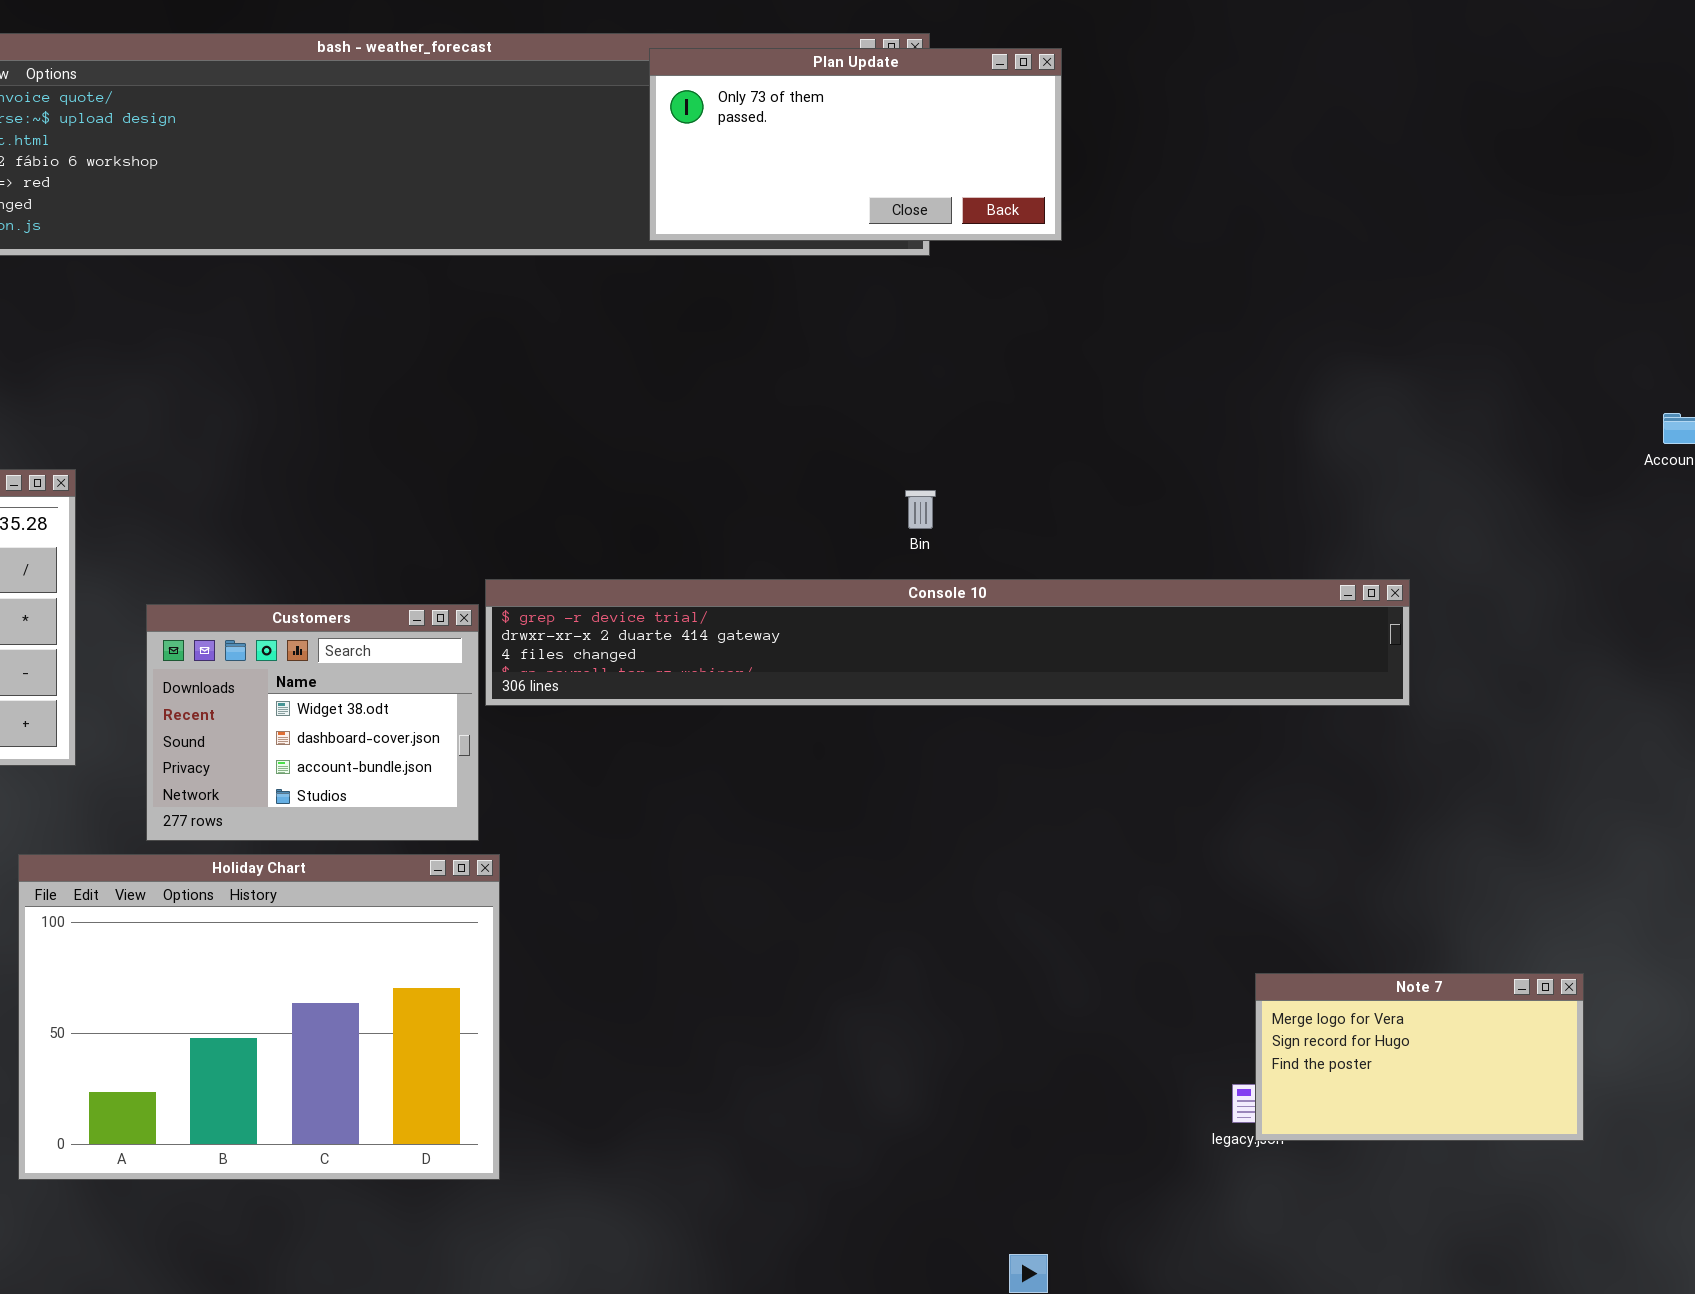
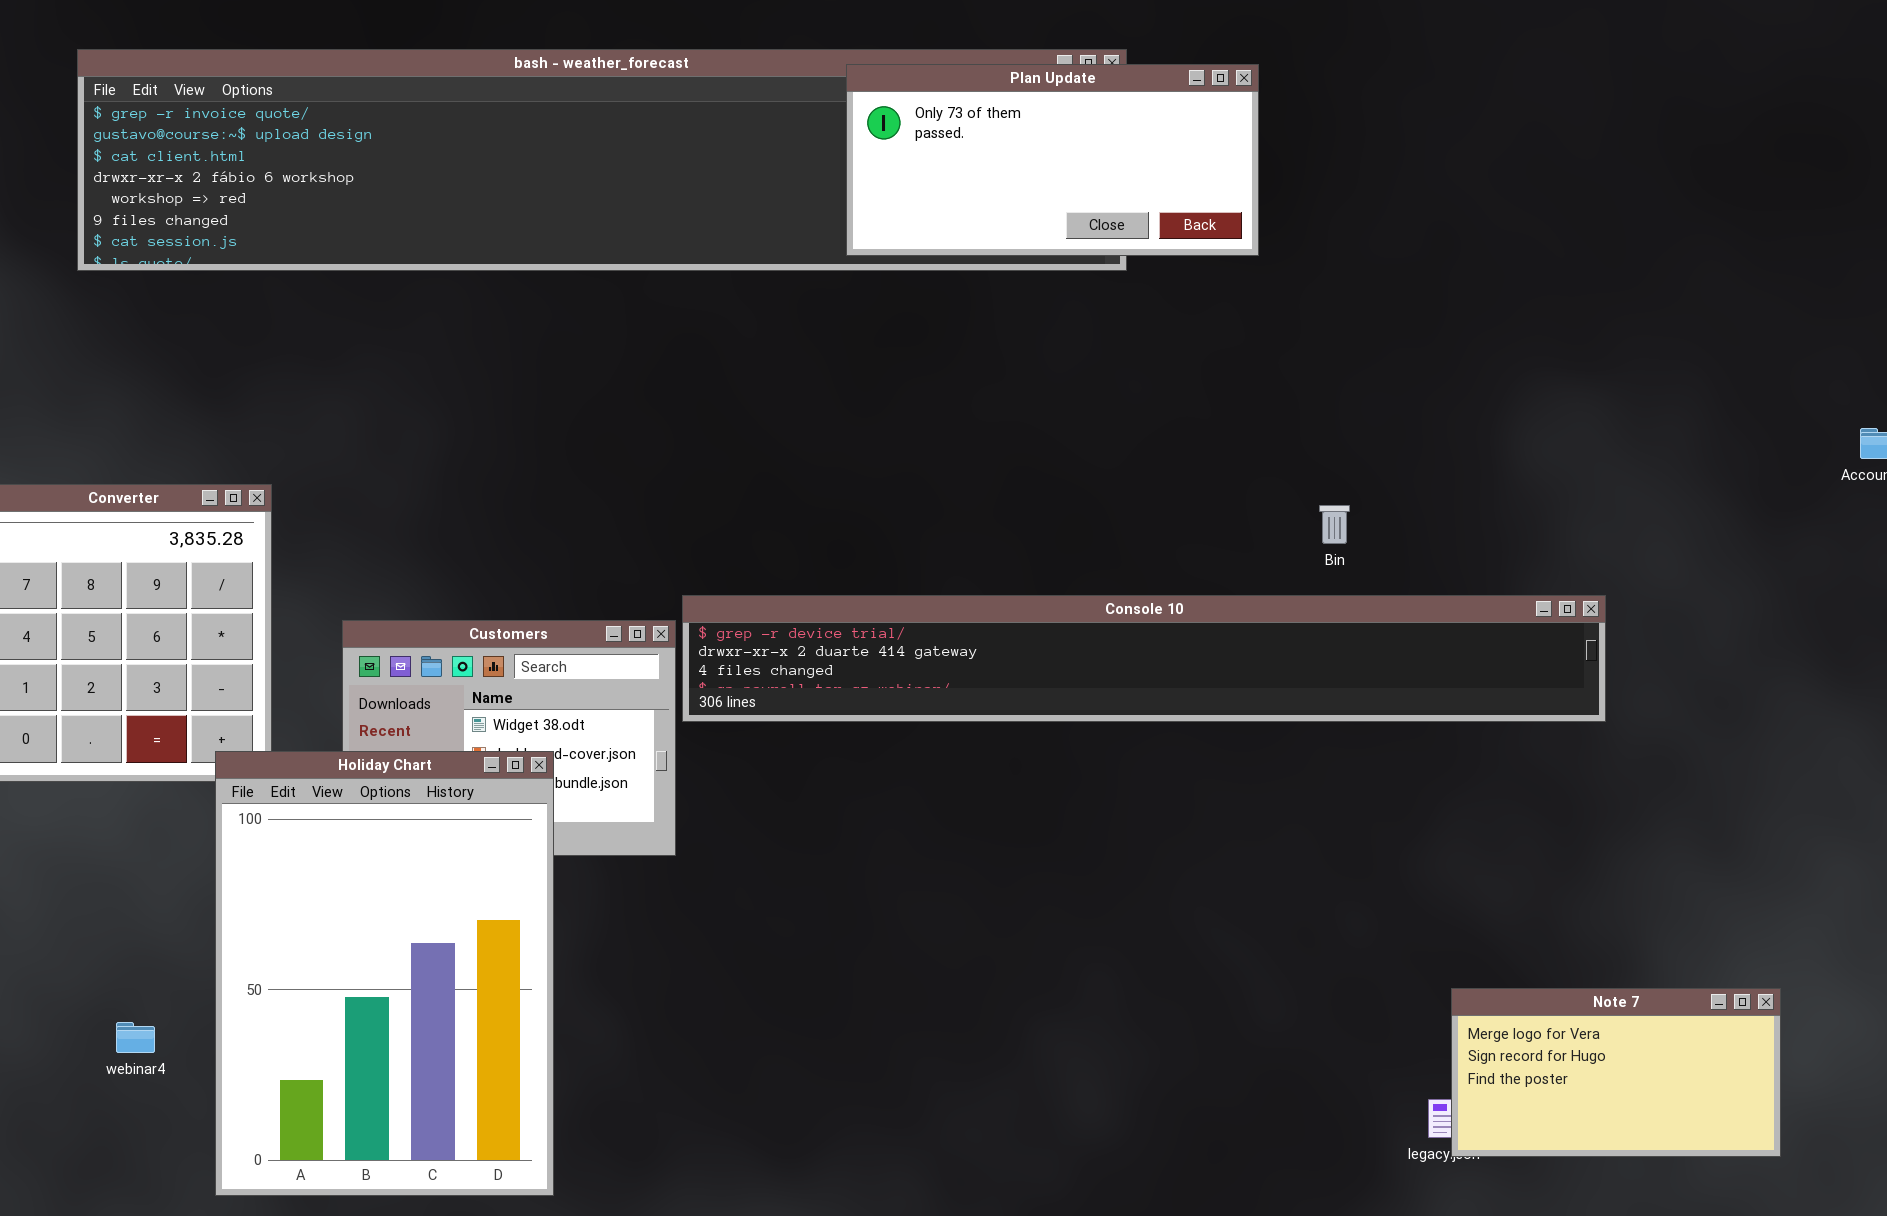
Bin: [905,490,936,529] -> [1319,505,1350,544], moved
Holiday Chart: [18,854,500,1180] -> [215,751,554,1196], resized

